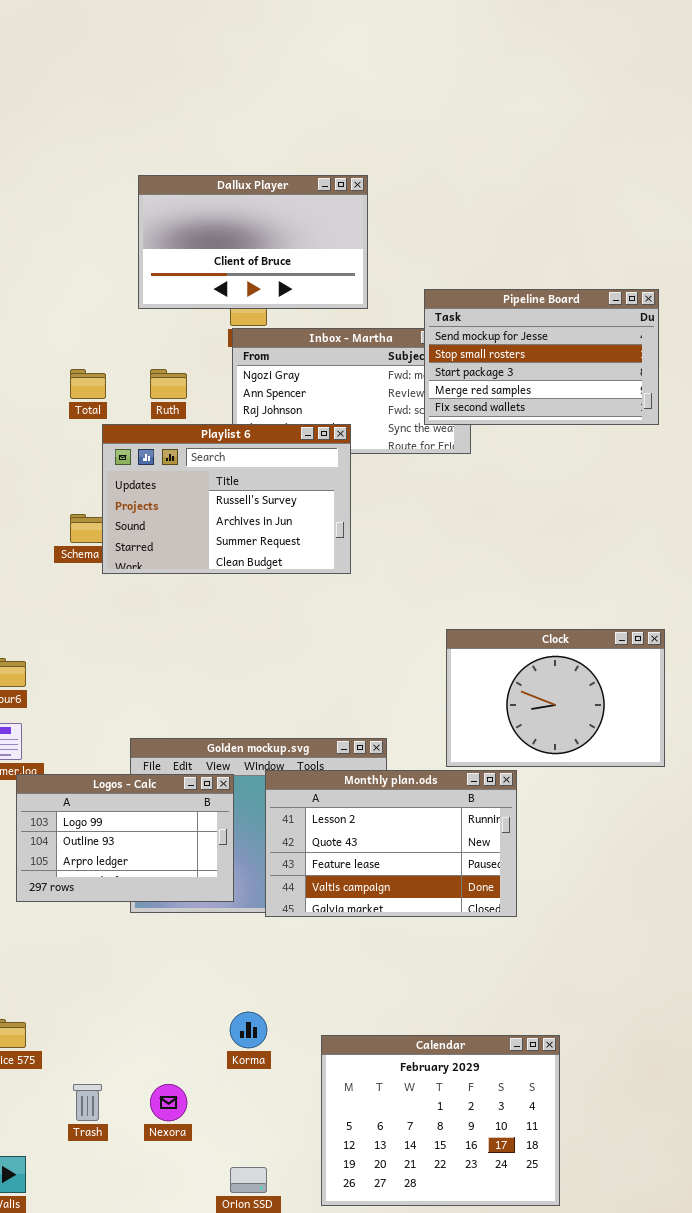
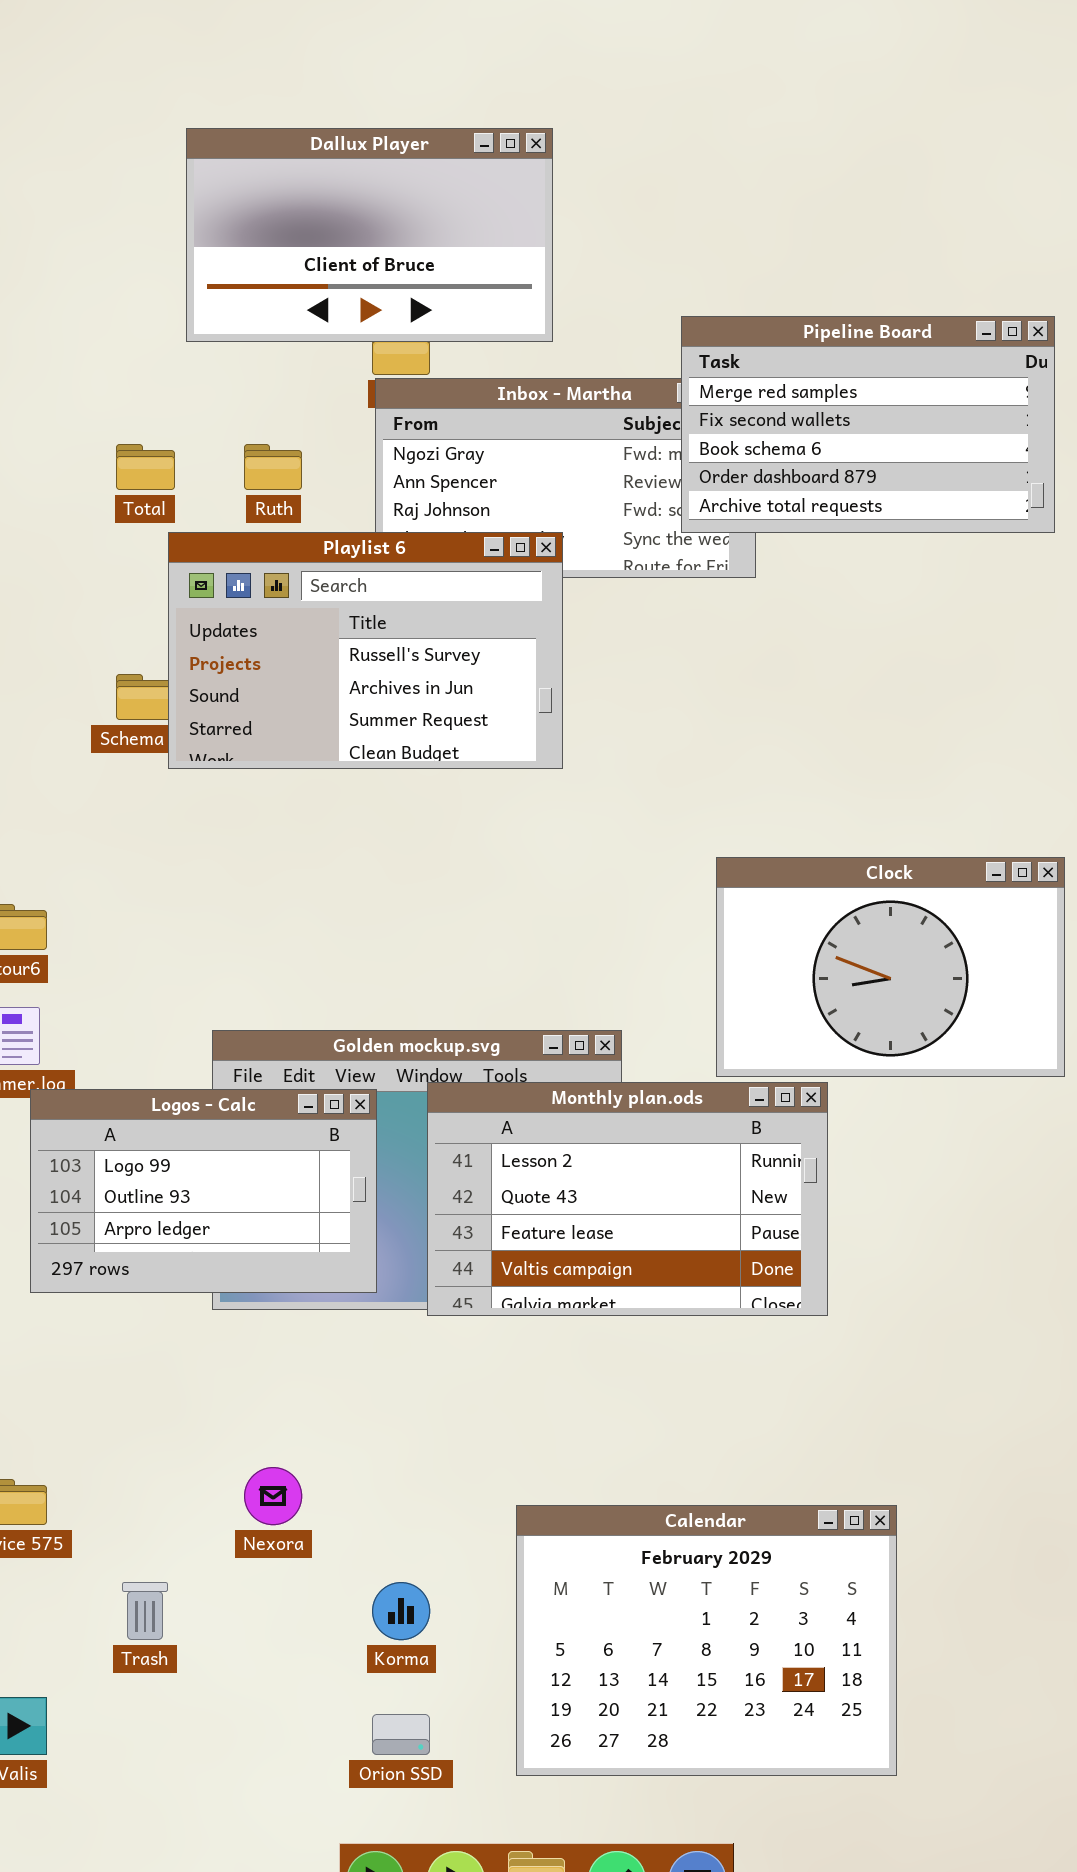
Dallux Player: [138,175,368,309] -> [186,128,553,342], moved
Pipeline Board: [424,289,659,425] -> [681,316,1055,533], scrolled down 3 rows
Korma: [230,1012,267,1048] -> [372,1582,430,1640], moved
Nexora: [150,1084,187,1121] -> [244,1467,302,1525], moved

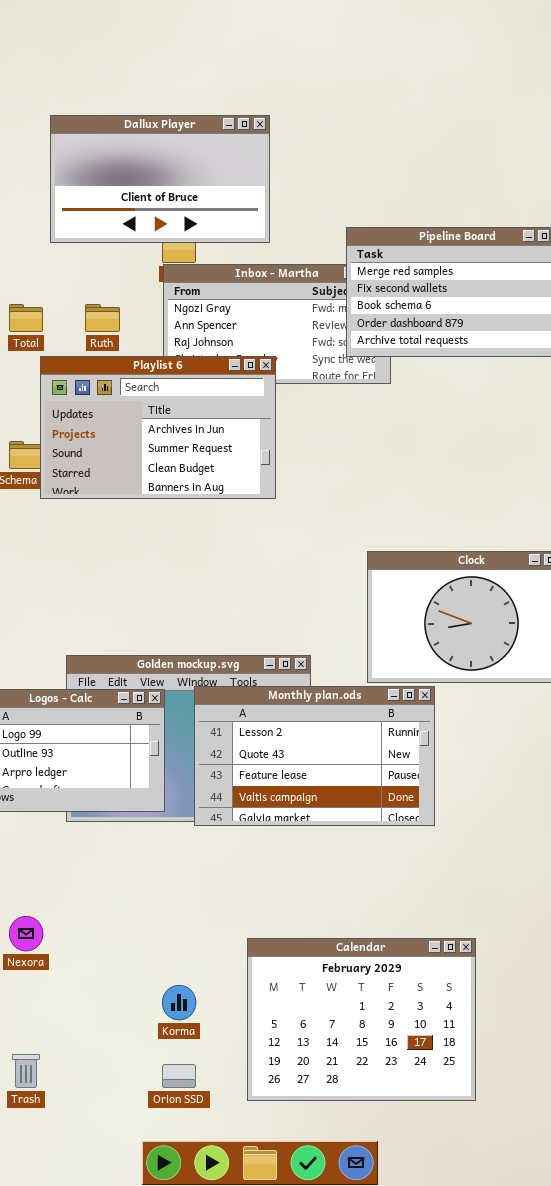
Playlist 6: [168,532,563,769] -> [40,356,276,499], scrolled down 1 row
Nexora: [244,1467,302,1525] -> [9,916,43,951], moved
Trash: [122,1582,168,1640] -> [12,1054,40,1088], moved

